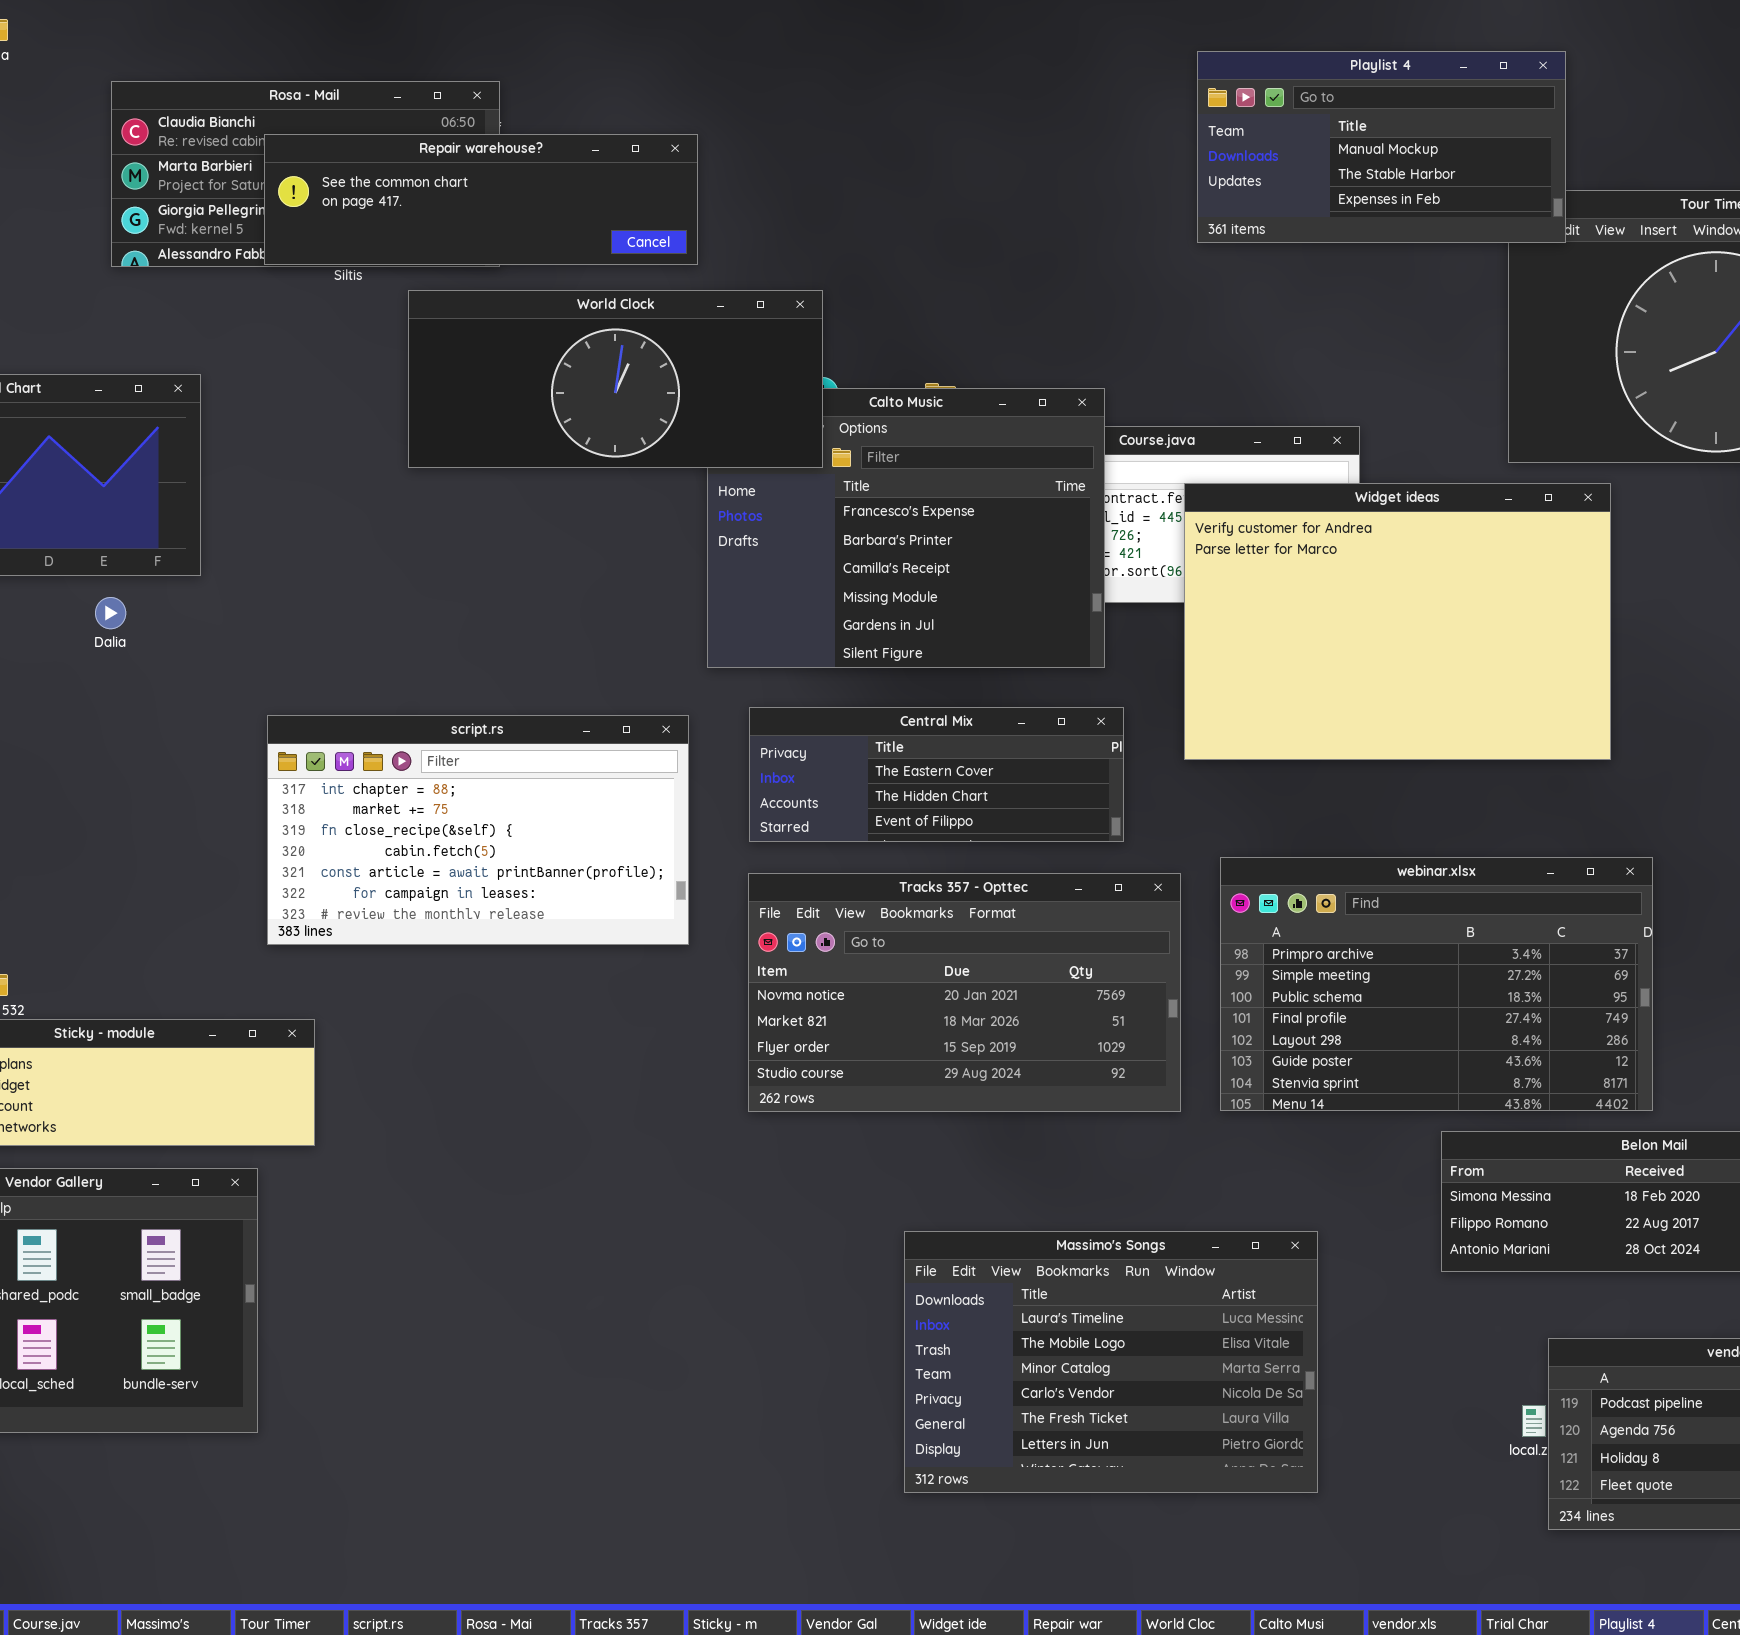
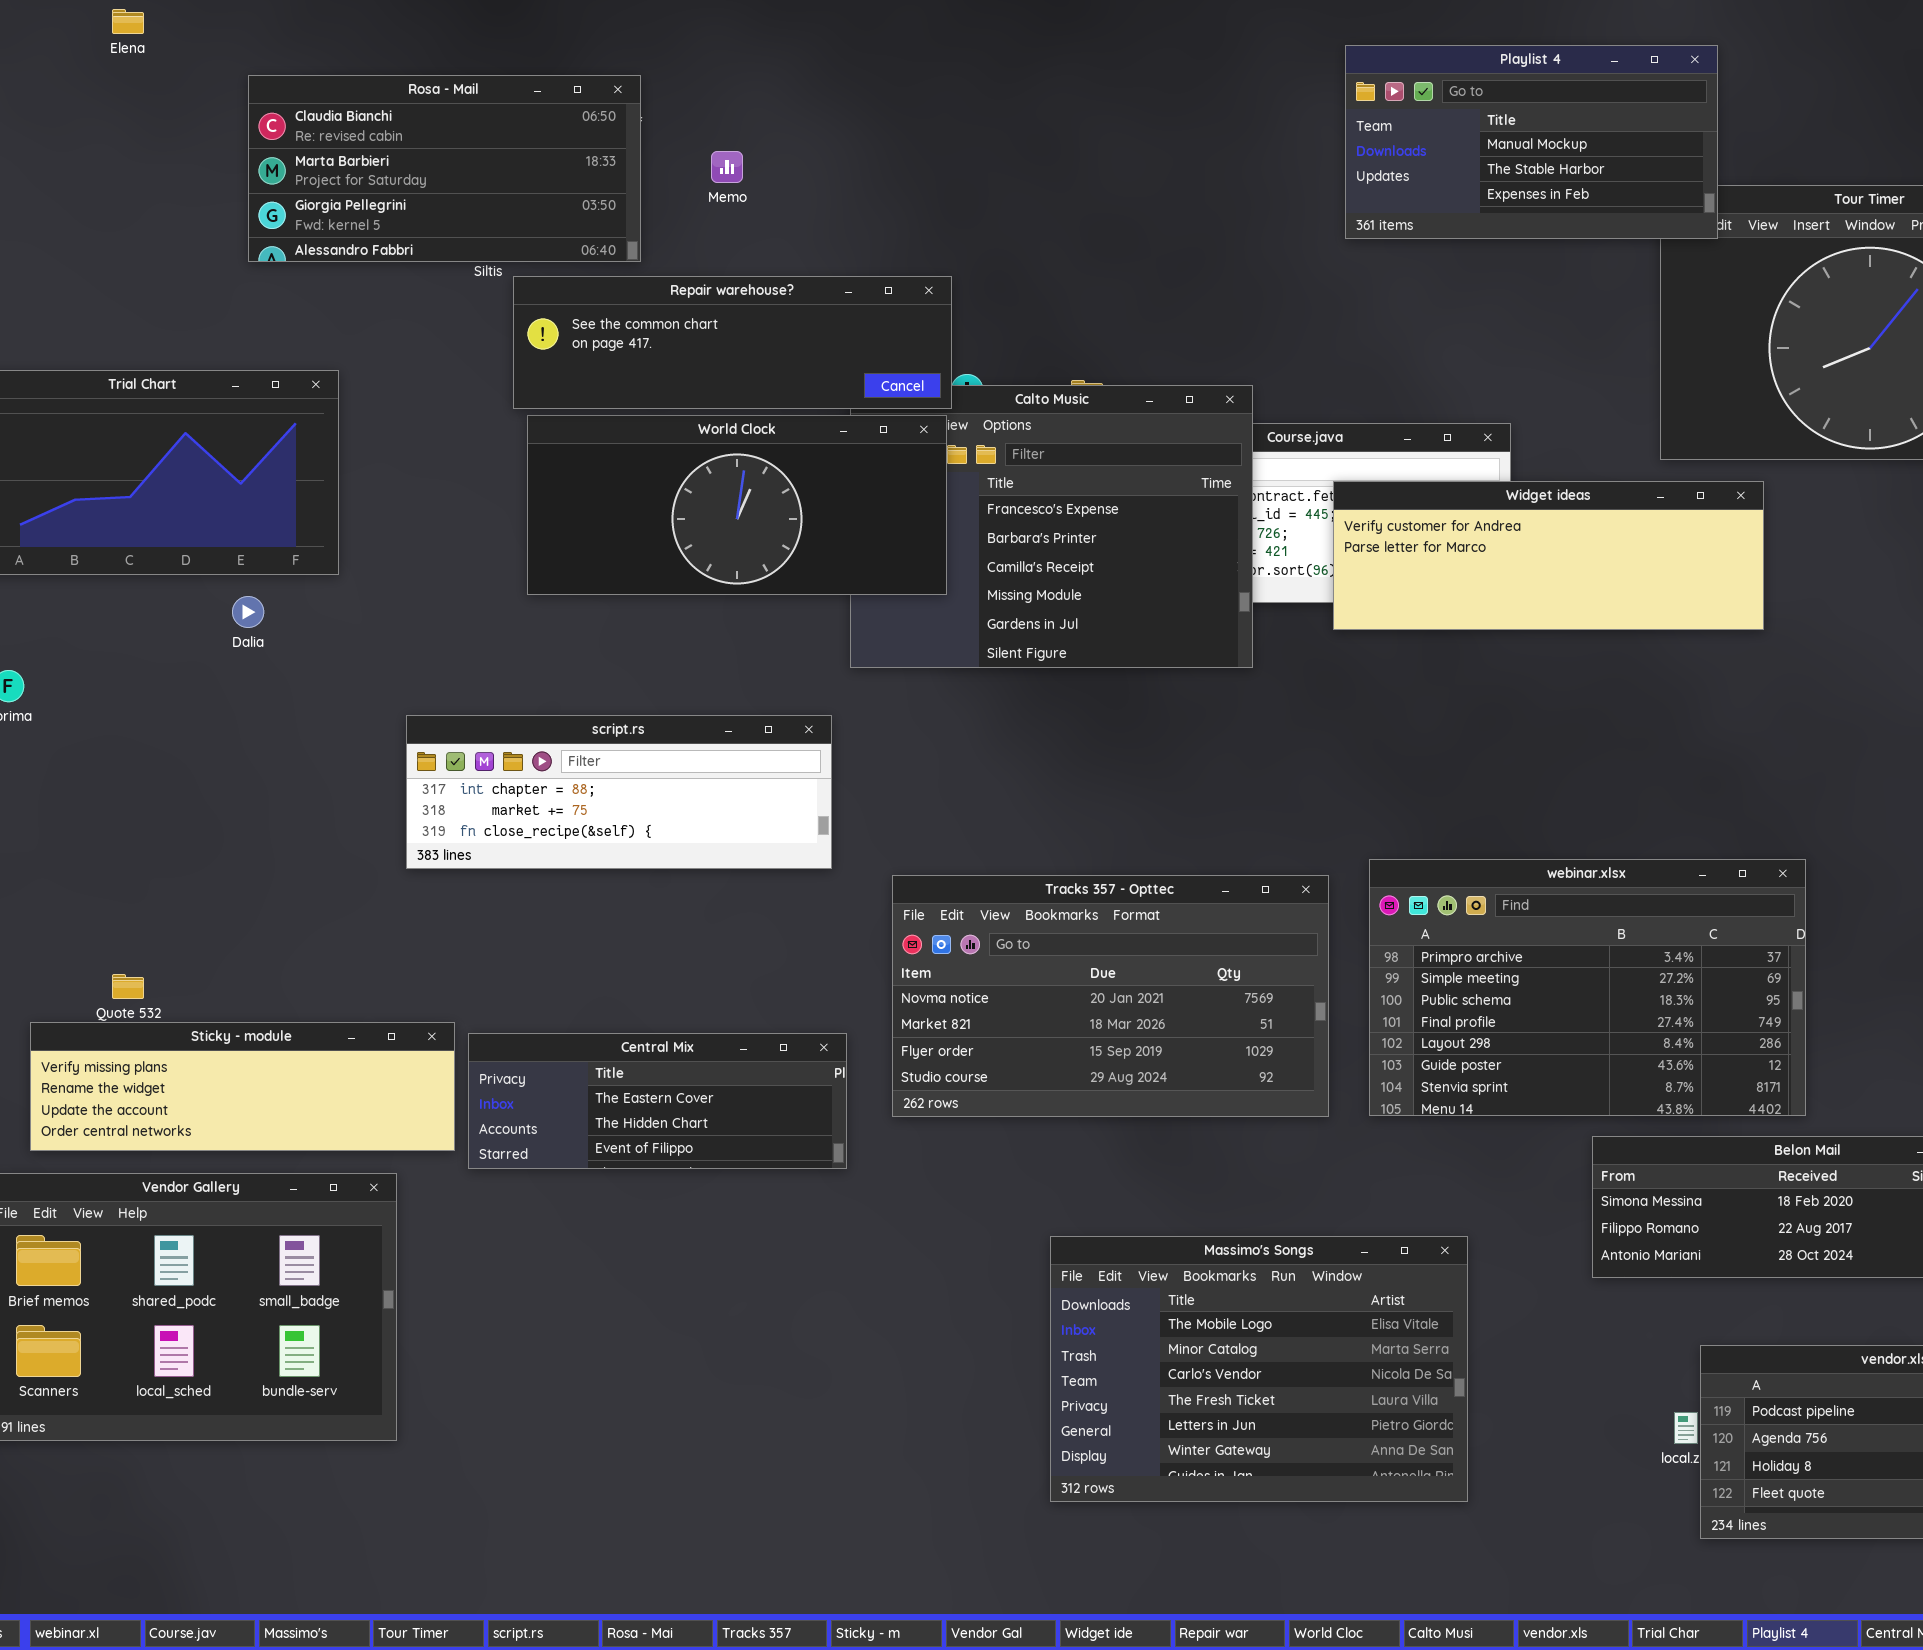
Repair warehouse?: [264,134,698,265] -> [513,276,952,409], moved
World Clock: [408,290,823,468] -> [527,415,947,595], moved
Widget ideas: [1184,483,1611,760] -> [1333,481,1764,630], resized
Central Mix: [749,707,1124,842] -> [468,1033,847,1169], moved
script.rs: [267,715,689,945] -> [406,715,832,869], resized
Massimo's Songs: [904,1231,1318,1493] -> [1050,1236,1468,1502], scrolled down 1 row

